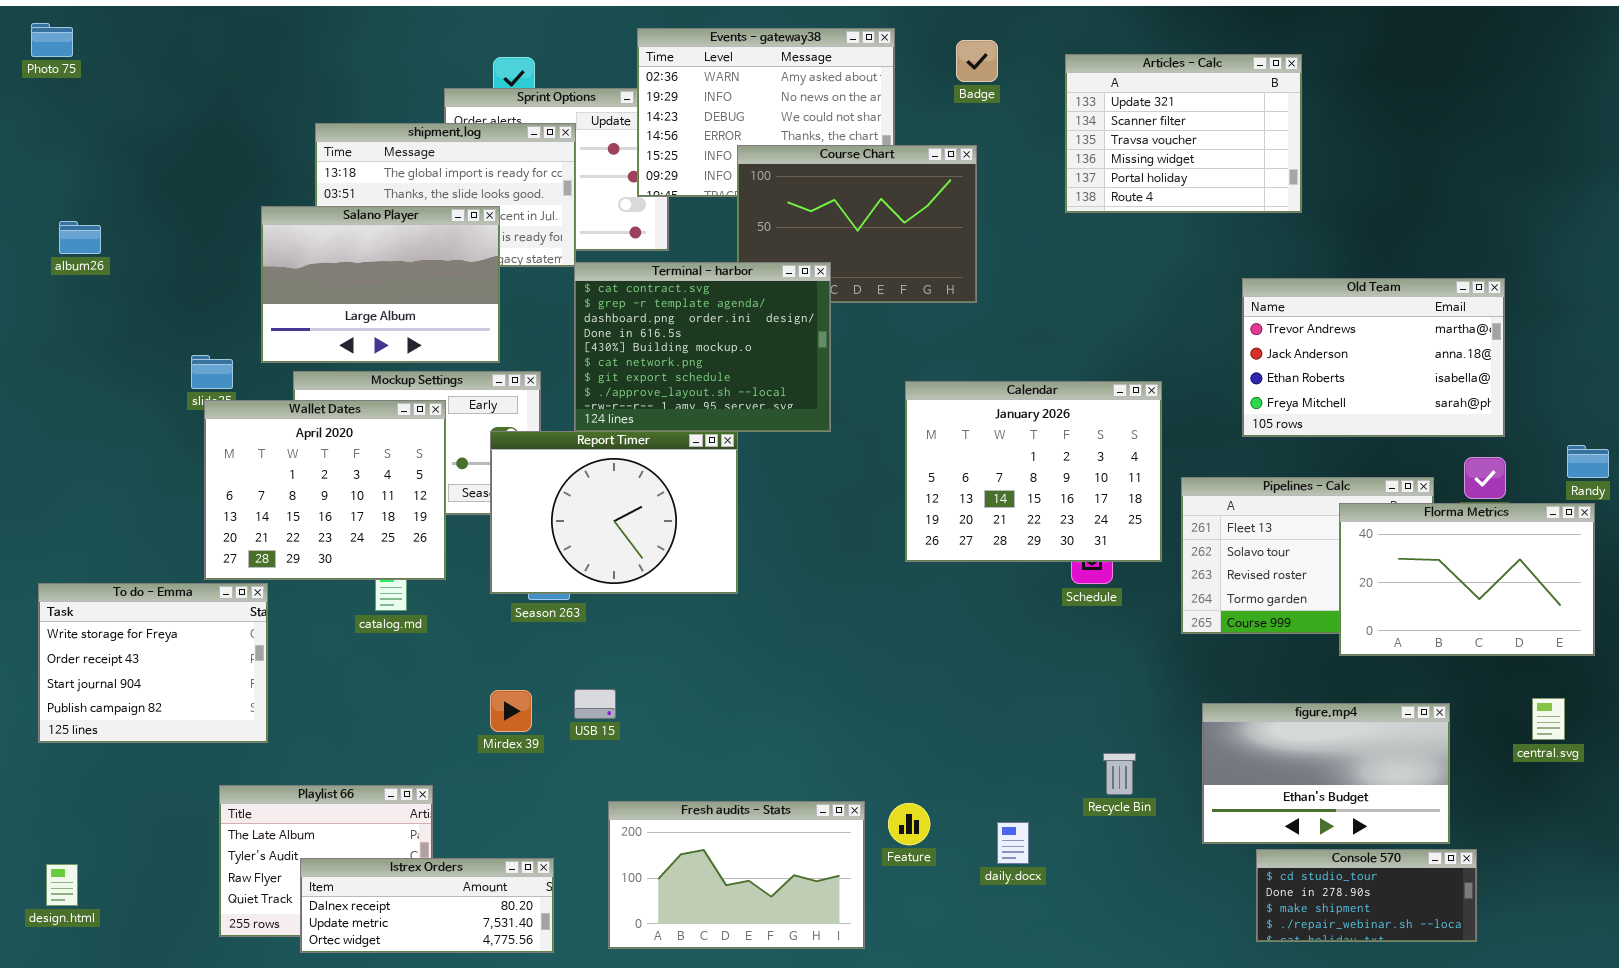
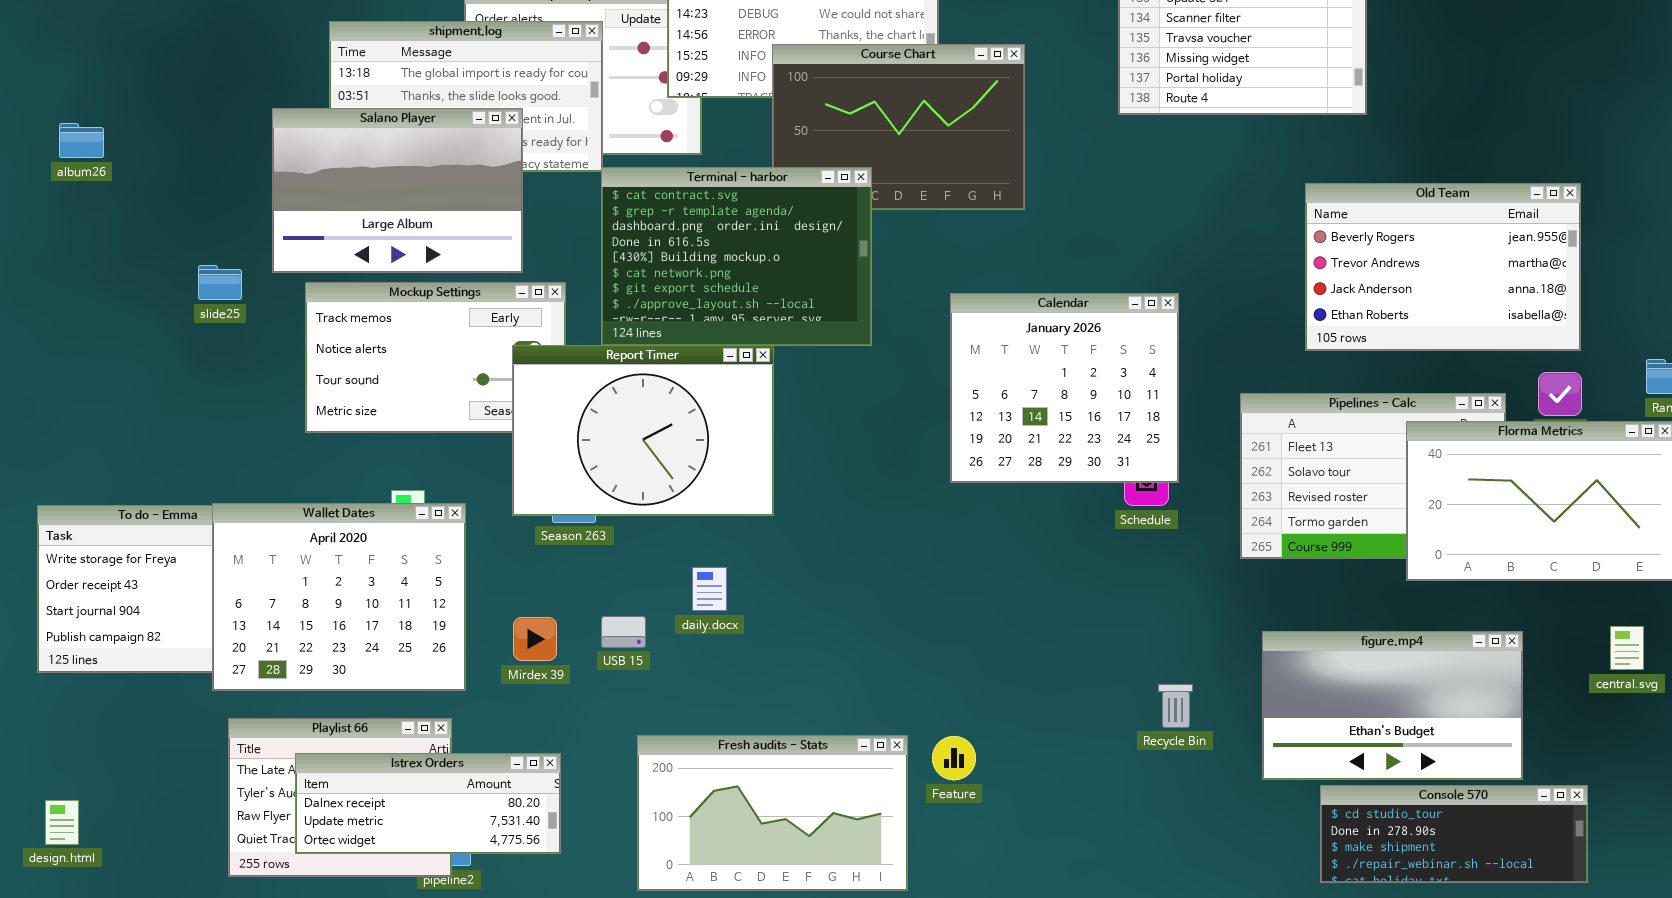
Old Team: [1242,278,1505,437] -> [1305,183,1581,351], scrolled up 1 row
Calendar: [905,381,1162,562] -> [950,293,1179,483], resized
Wallet Dates: [204,400,446,580] -> [212,503,466,691], moved
daily.docx: [997,822,1029,864] -> [692,567,727,611], moved
Console 570: [1256,849,1477,942] -> [1320,785,1588,883], resized
Istrex Orders: [300,858,554,953] -> [295,753,561,854], moved

